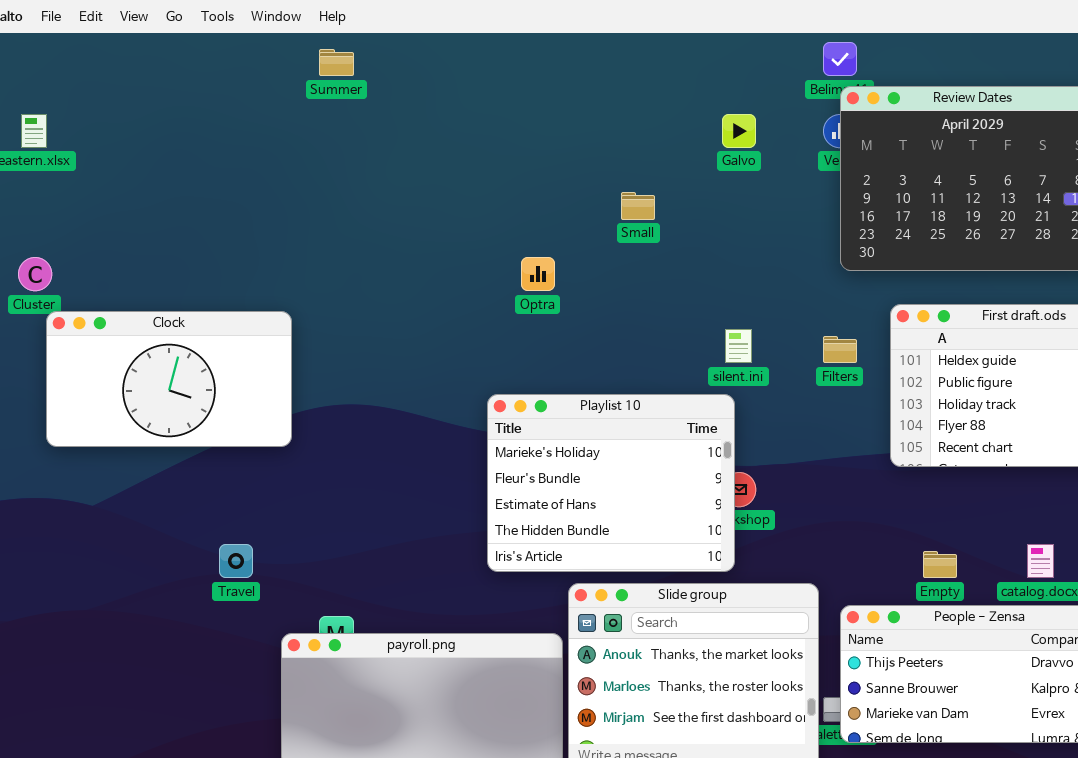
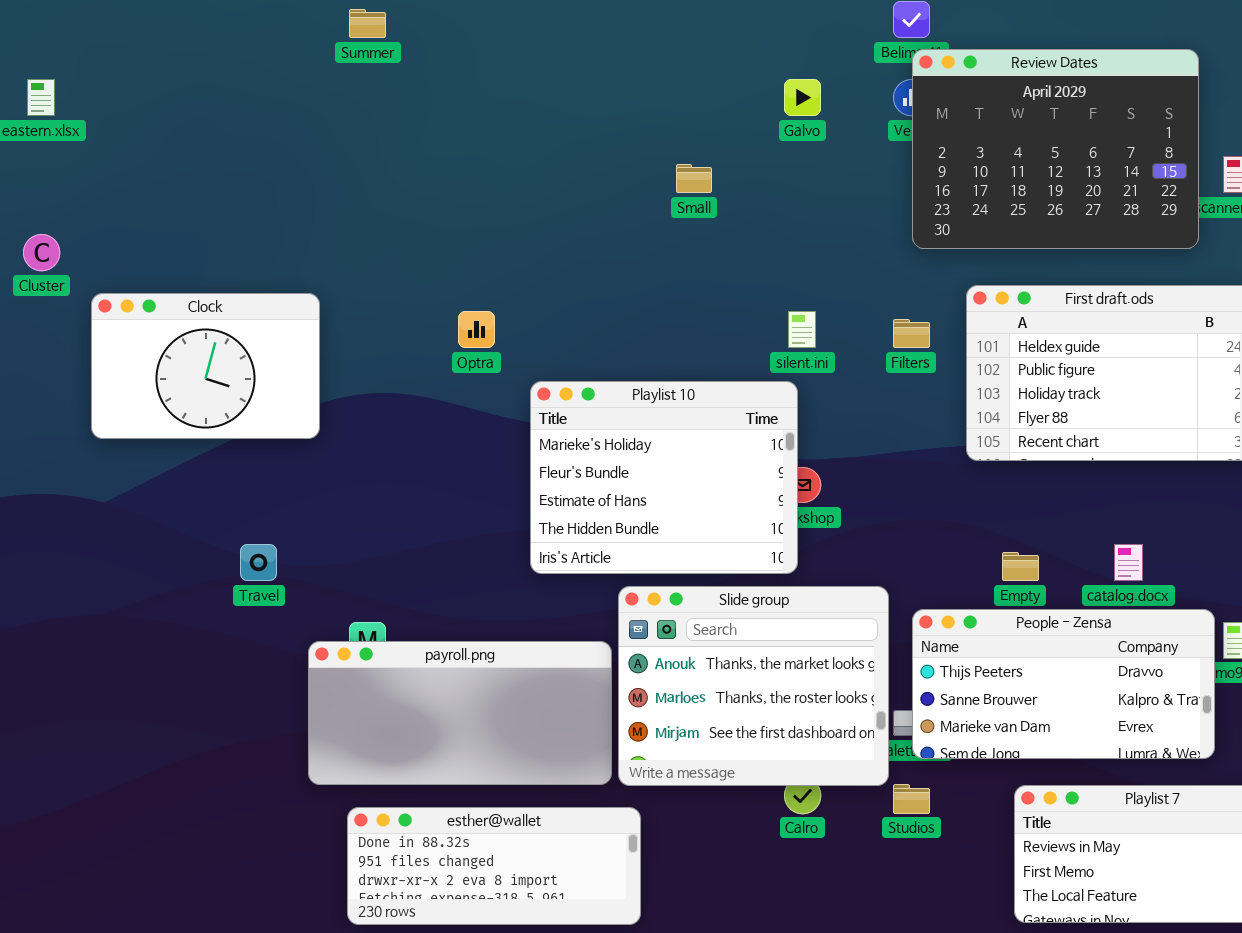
Optra: [521,257,555,291] -> [458,311,495,348], moved
Clock: [46,311,292,447] -> [91,293,320,439], resized

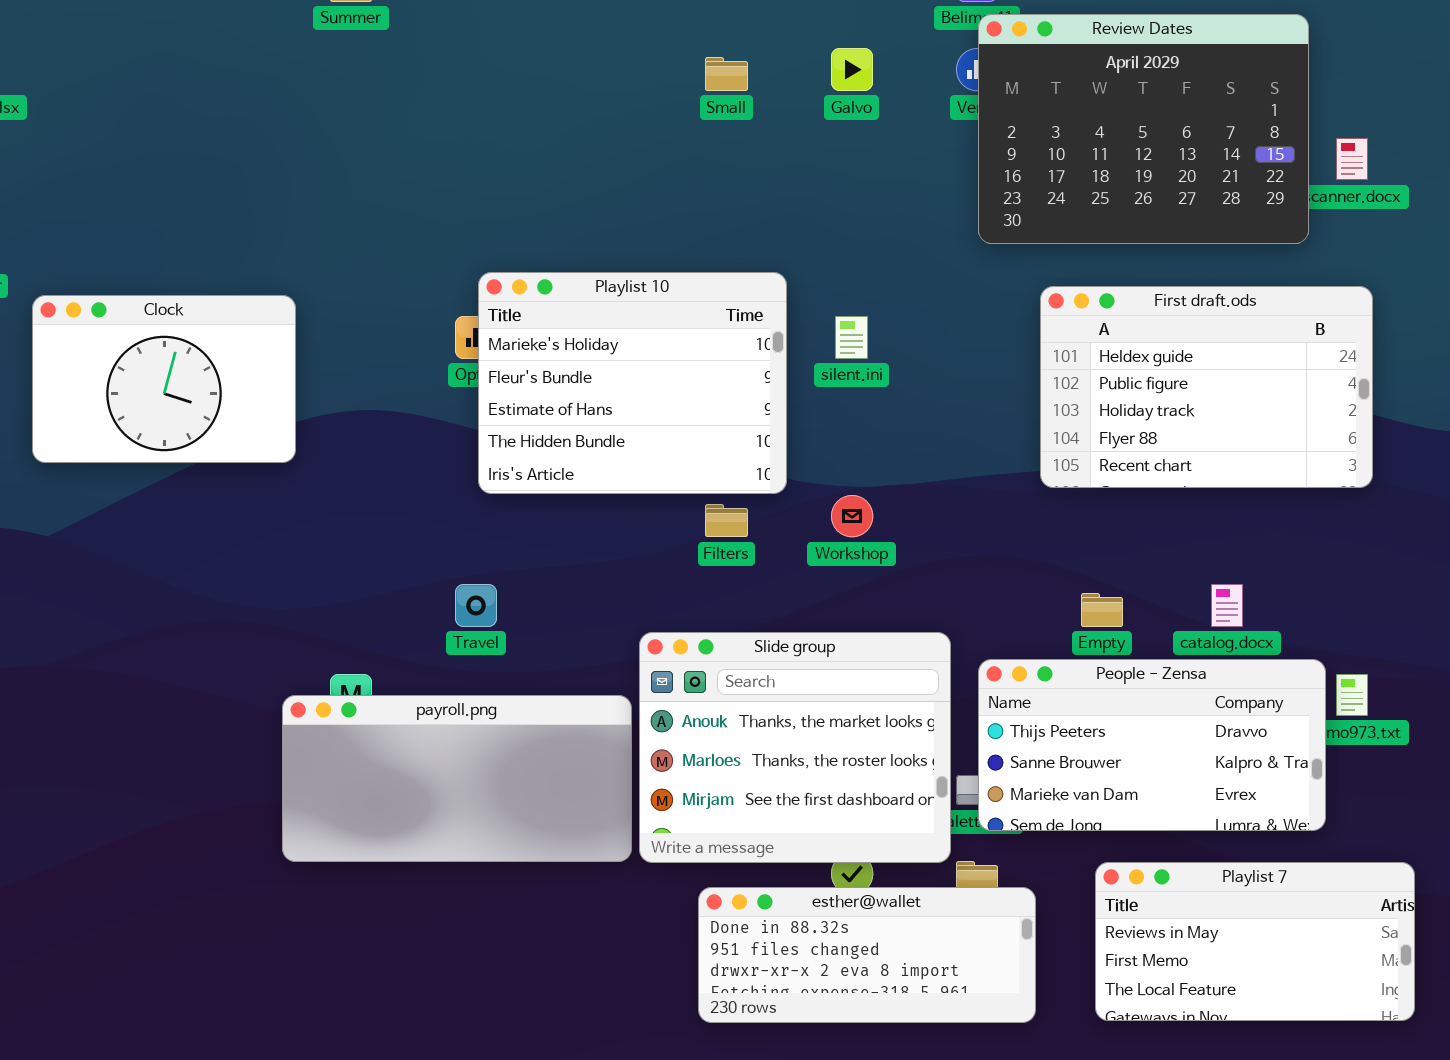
Small: [676,164,712,193] -> [705,57,748,91], moved
Filters: [893,319,930,348] -> [705,504,748,537], moved
Playlist 10: [530,381,798,574] -> [478,272,787,494], moved
Travel: [240,544,277,581] -> [455,584,497,627], moved
esther@wallet: [347,807,641,925] -> [698,887,1036,1023], moved

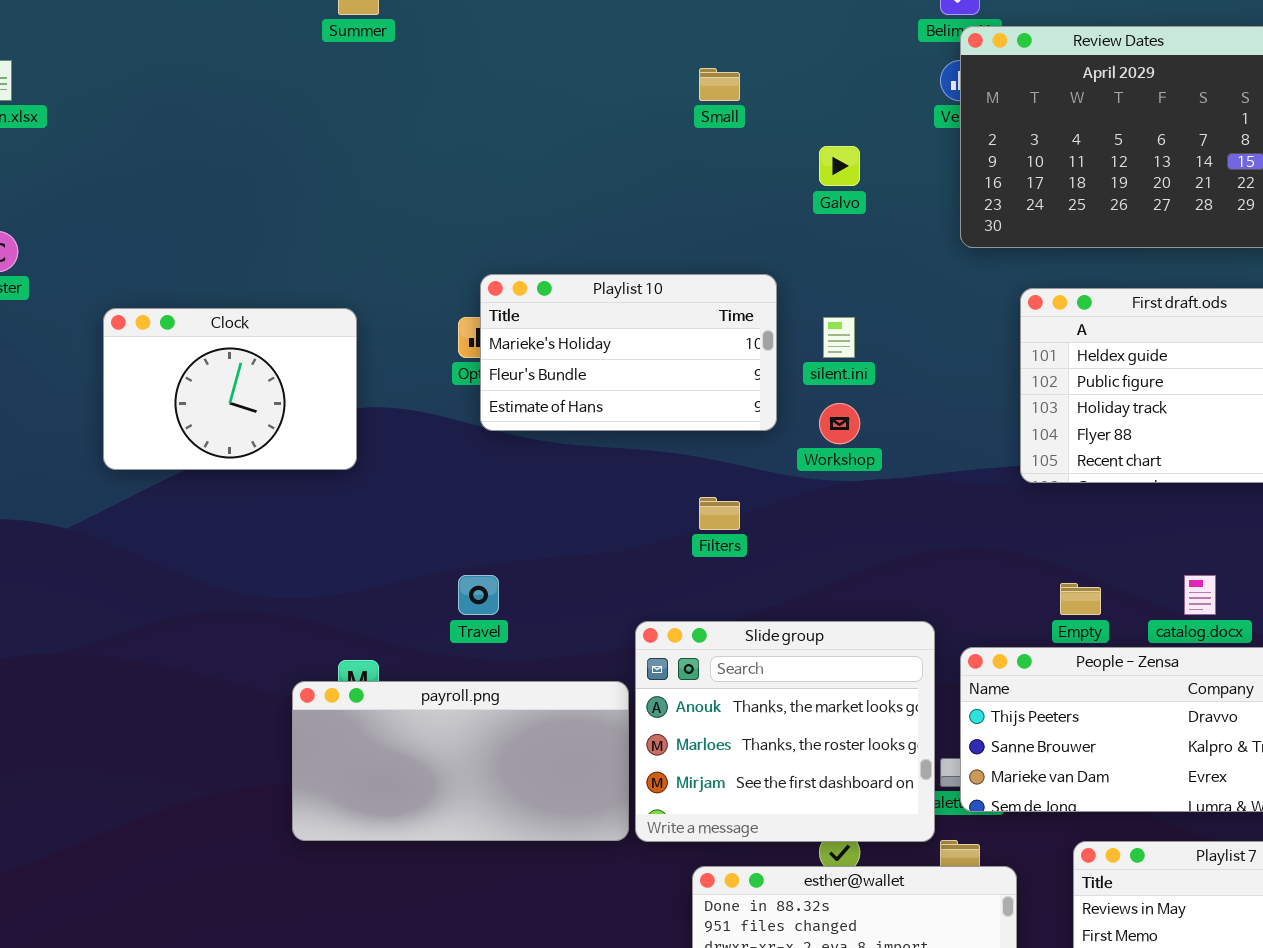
Galvo: [831,48,873,91] -> [819,146,860,186], moved
Playlist 10: [478,272,787,494] -> [480,274,777,431], resized
Clock: [32,295,296,463] -> [103,308,357,470], moved
Workshop: [831,495,873,537] -> [819,403,860,444], moved

